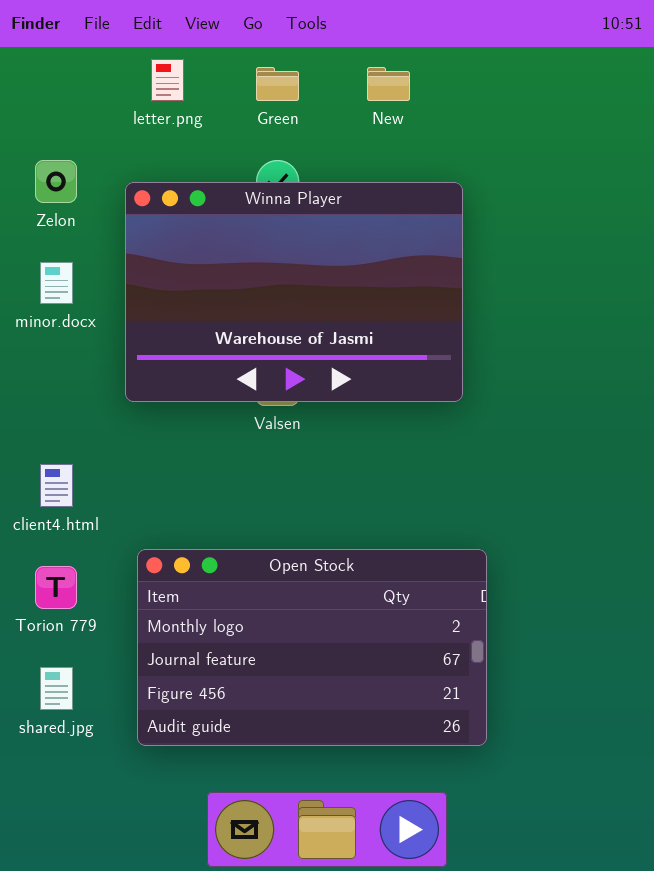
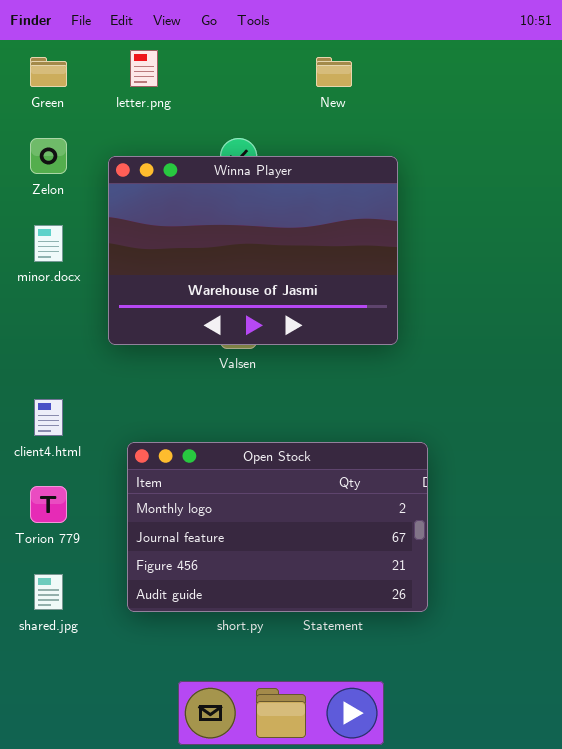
Green: [256,67,299,101] -> [30,57,67,87], moved
Open Stock: [137,549,487,746] -> [127,442,428,612], moved

